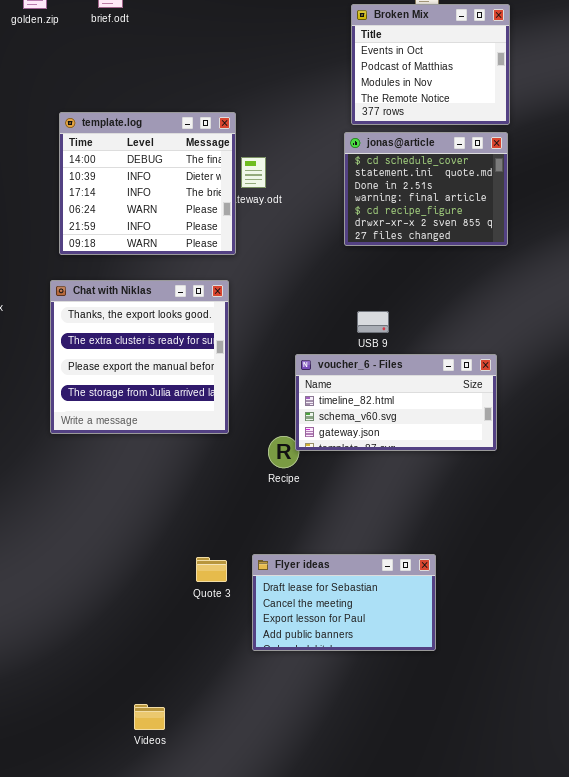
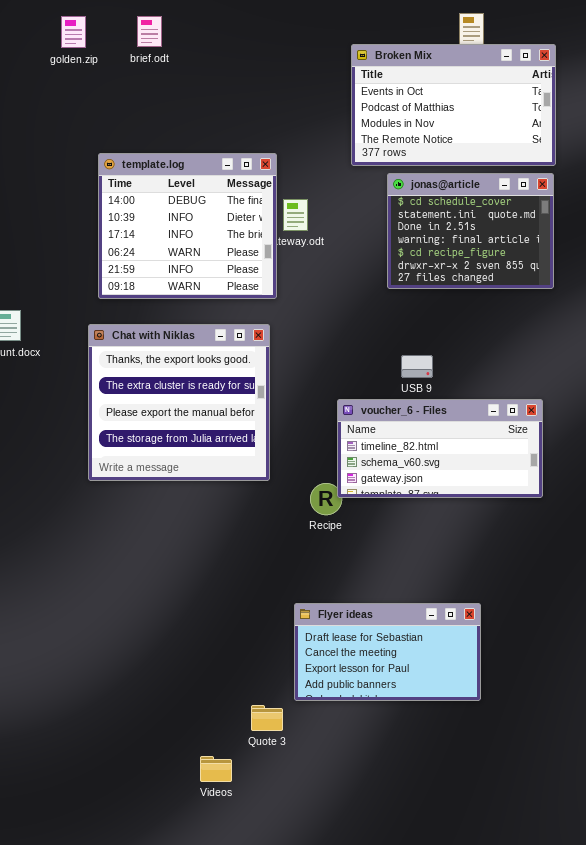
Broken Mix: [351,4,510,125] -> [351,44,556,166], resized
Quote 3: [196,557,227,582] -> [251,705,283,731], moved
Videos: [134,704,165,730] -> [200,756,232,782], moved

